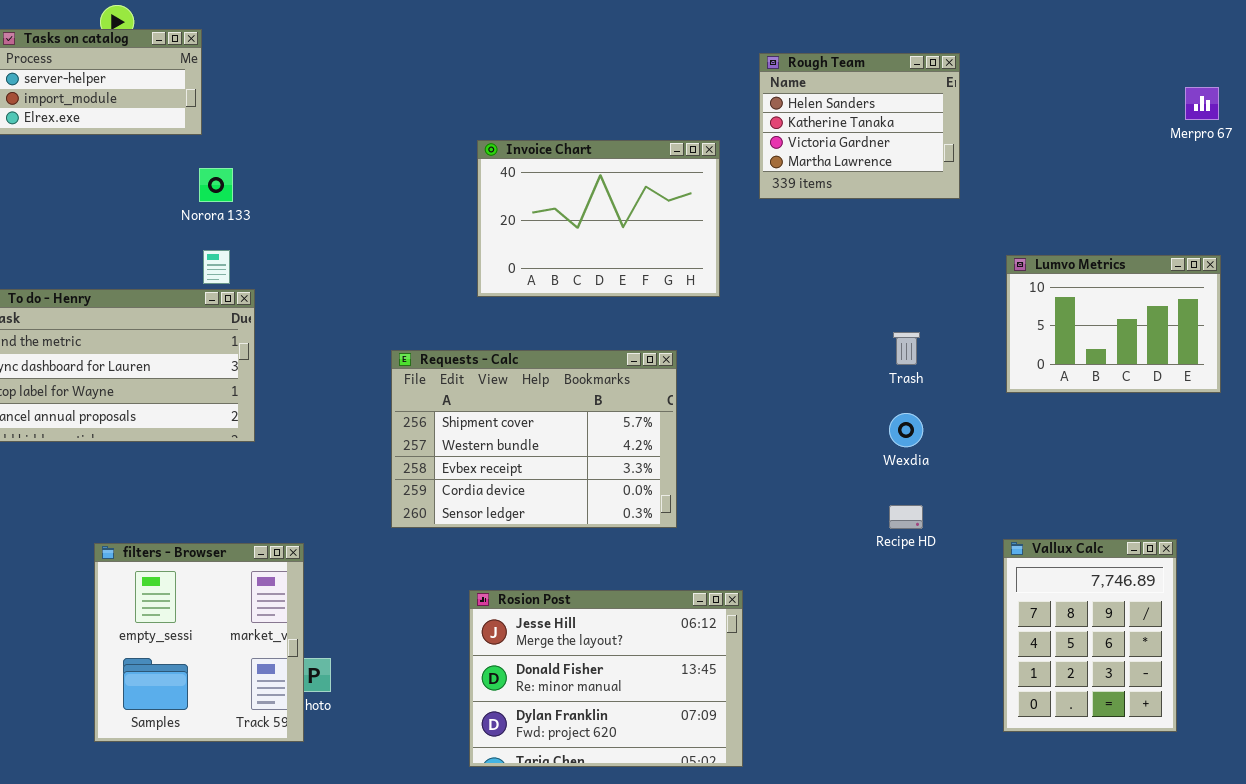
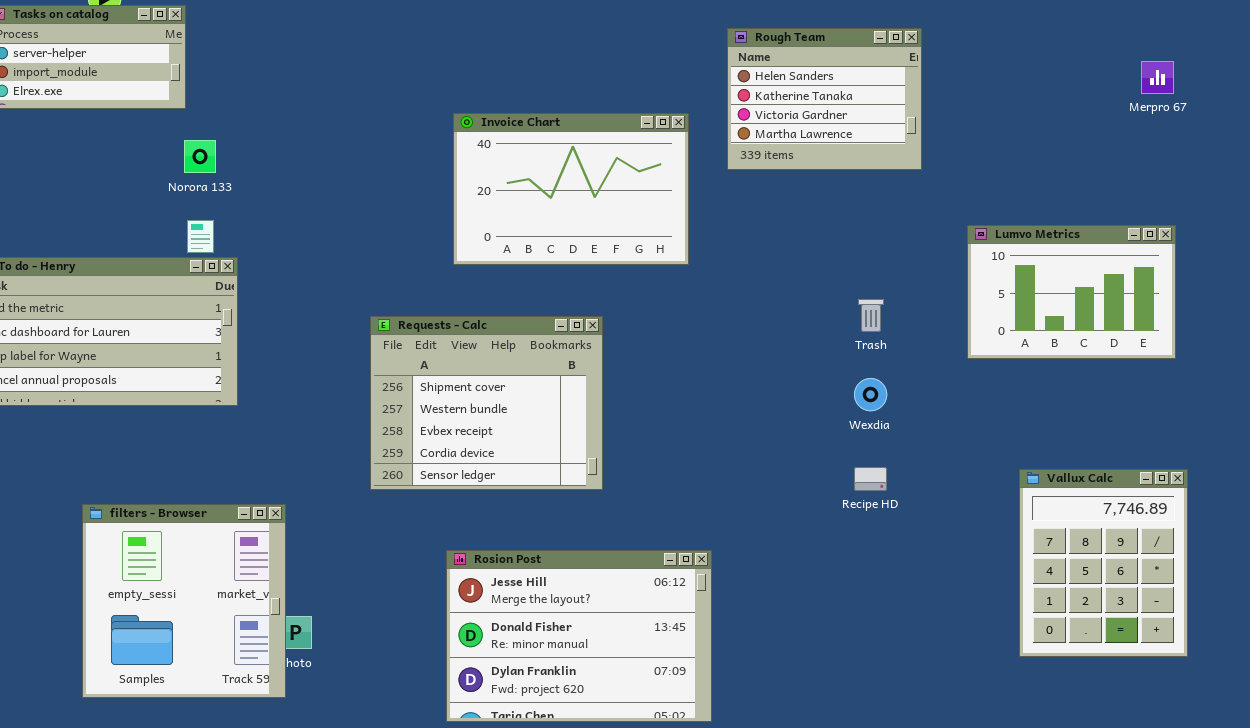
Requests - Calc: [391,350,677,528] -> [370,316,603,490], resized
Vallux Calc: [1003,539,1177,732] -> [1019,469,1188,657], moved

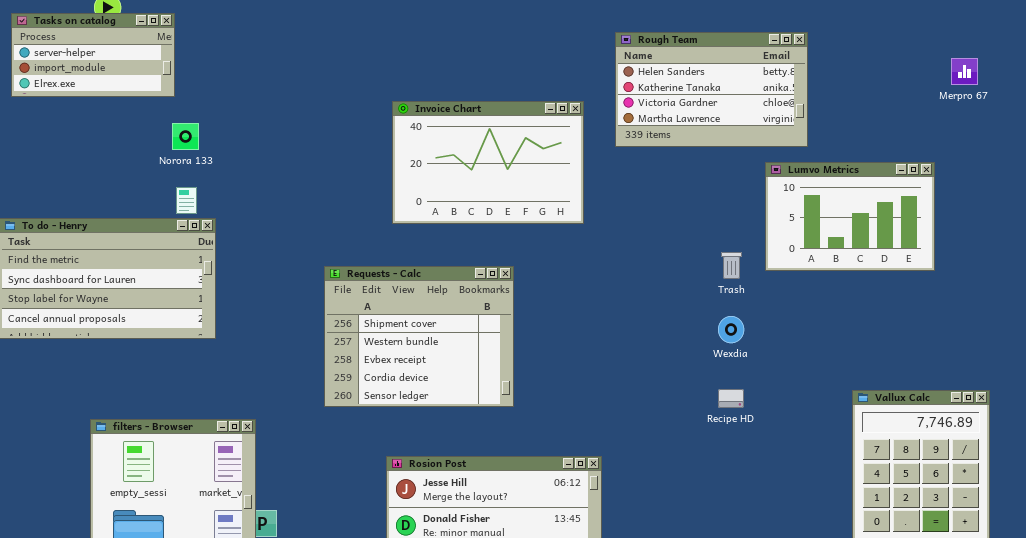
Rough Team: [727,28,922,170] -> [615,32,808,147], resized
Lumvo Metrics: [967,225,1176,359] -> [765,162,935,271], moved

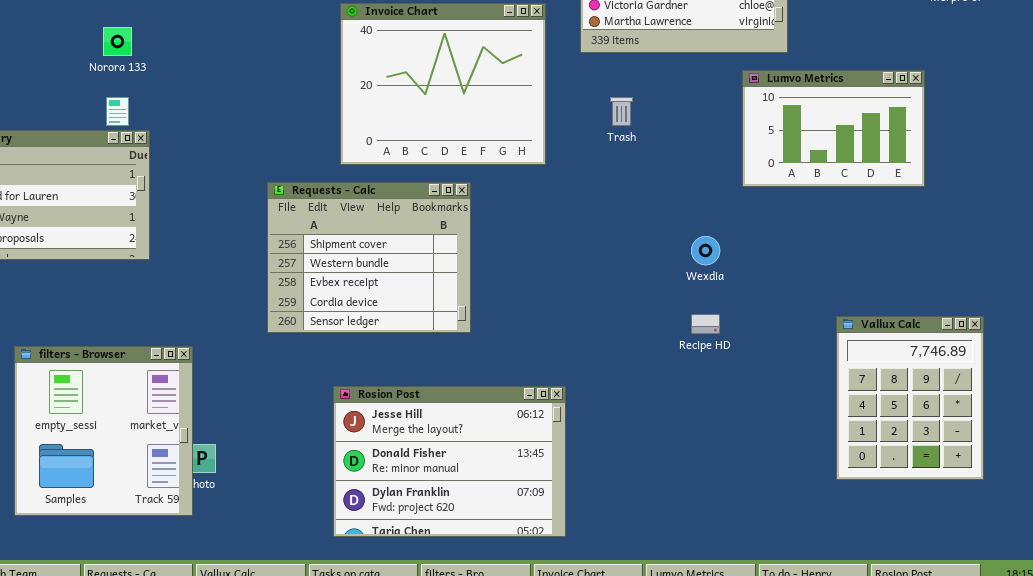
Invoice Chart: [392,101,584,224] -> [340,3,546,165], resized
Trash: [721,252,742,279] -> [610,97,633,126], moved

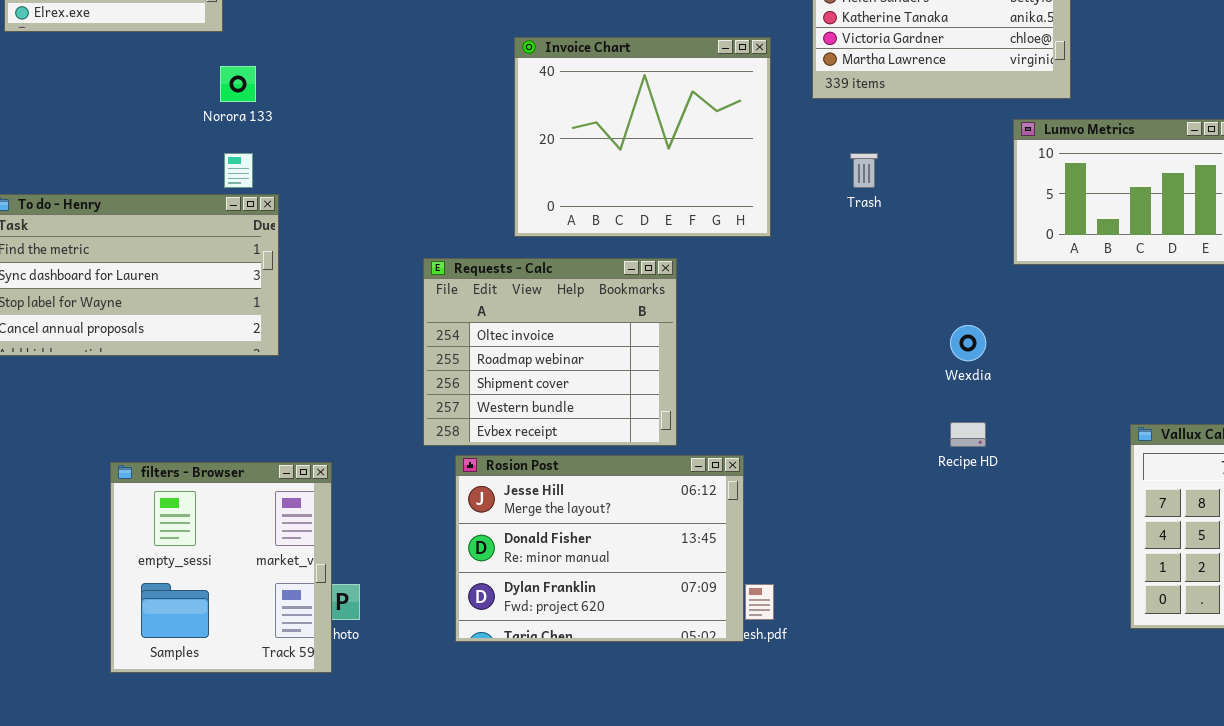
Requests - Calc: [267,182,471,333] -> [423,258,677,446], scrolled up 2 rows
Rosion Post: [333,386,566,537] -> [455,455,744,642], moved

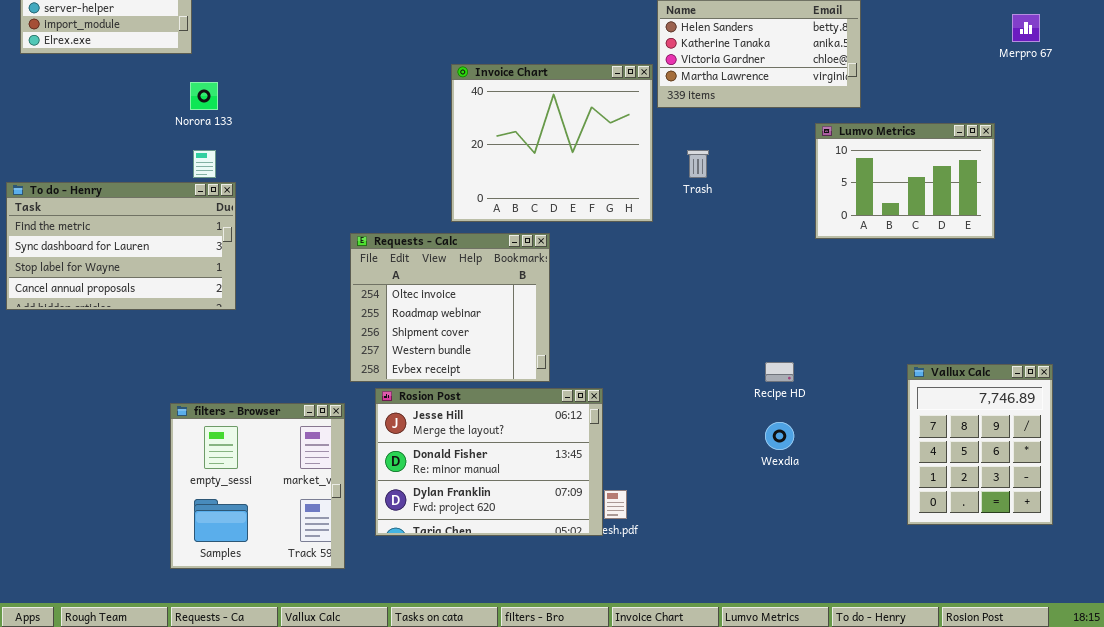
Invoice Chart: [514,37,771,237] -> [451,64,653,222], moved
Wexdia: [950,325,986,361] -> [765,422,794,450], moved
filters - Browser: [110,462,332,673] -> [170,403,345,569], moved

